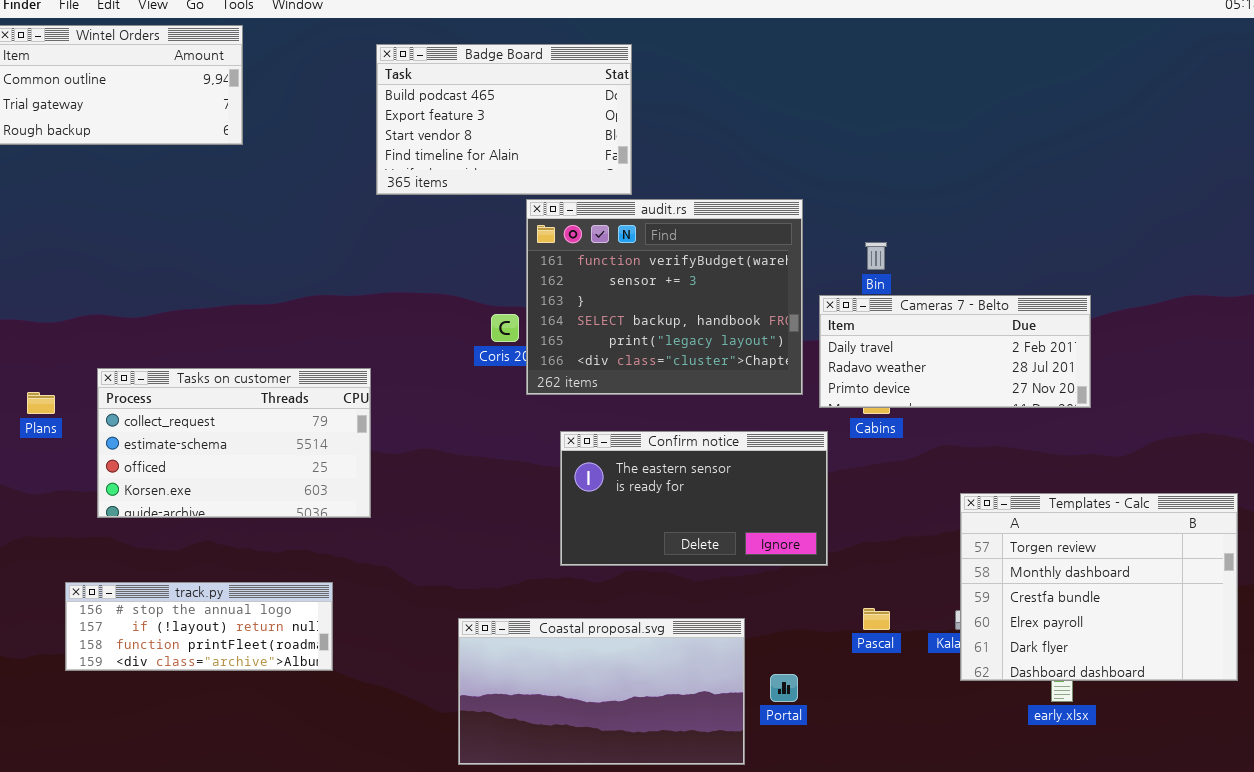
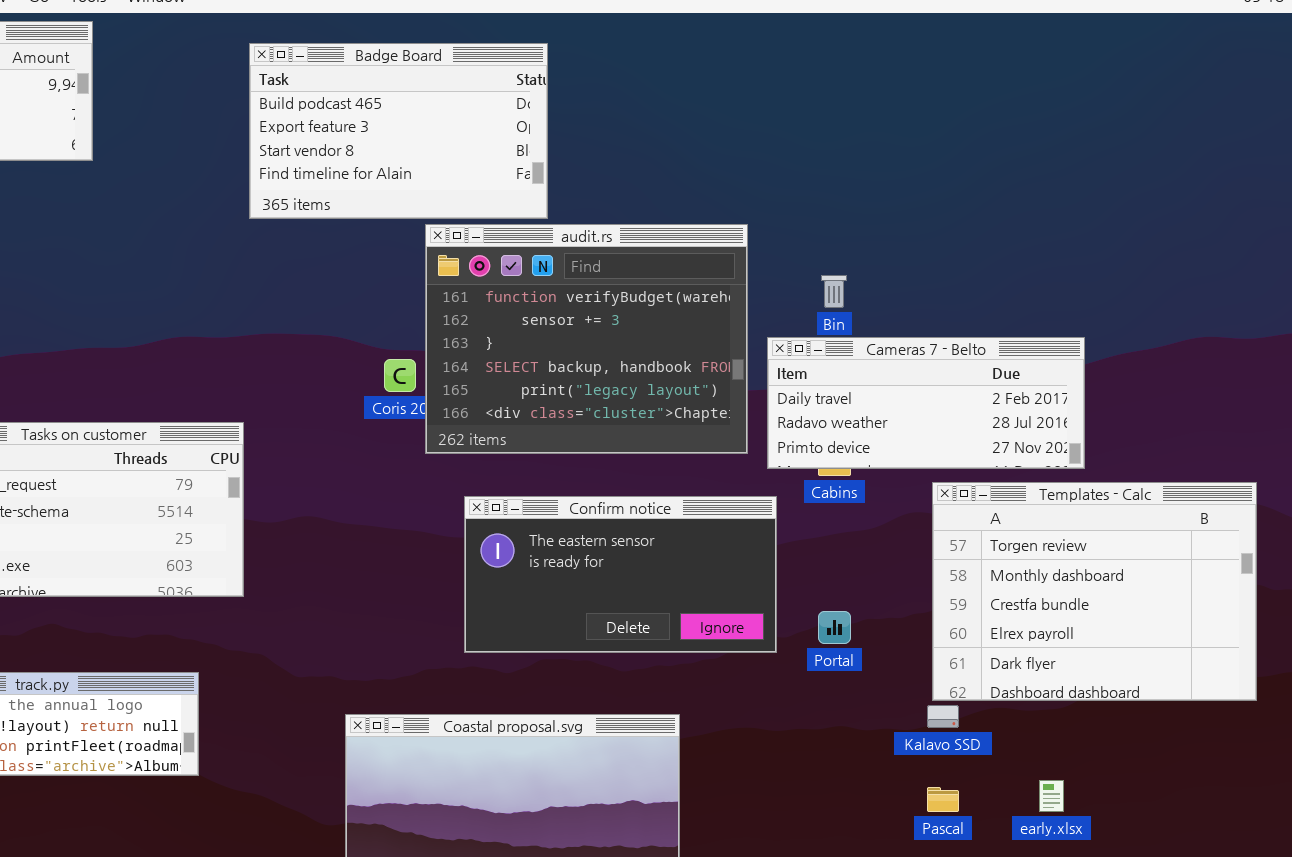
Templates - Calc: [960,493,1238,681] -> [932,482,1257,701], moved
Pascal: [863,608,890,630] -> [927,787,959,812], moved
Portal: [770,674,798,702] -> [818,611,851,644], moved

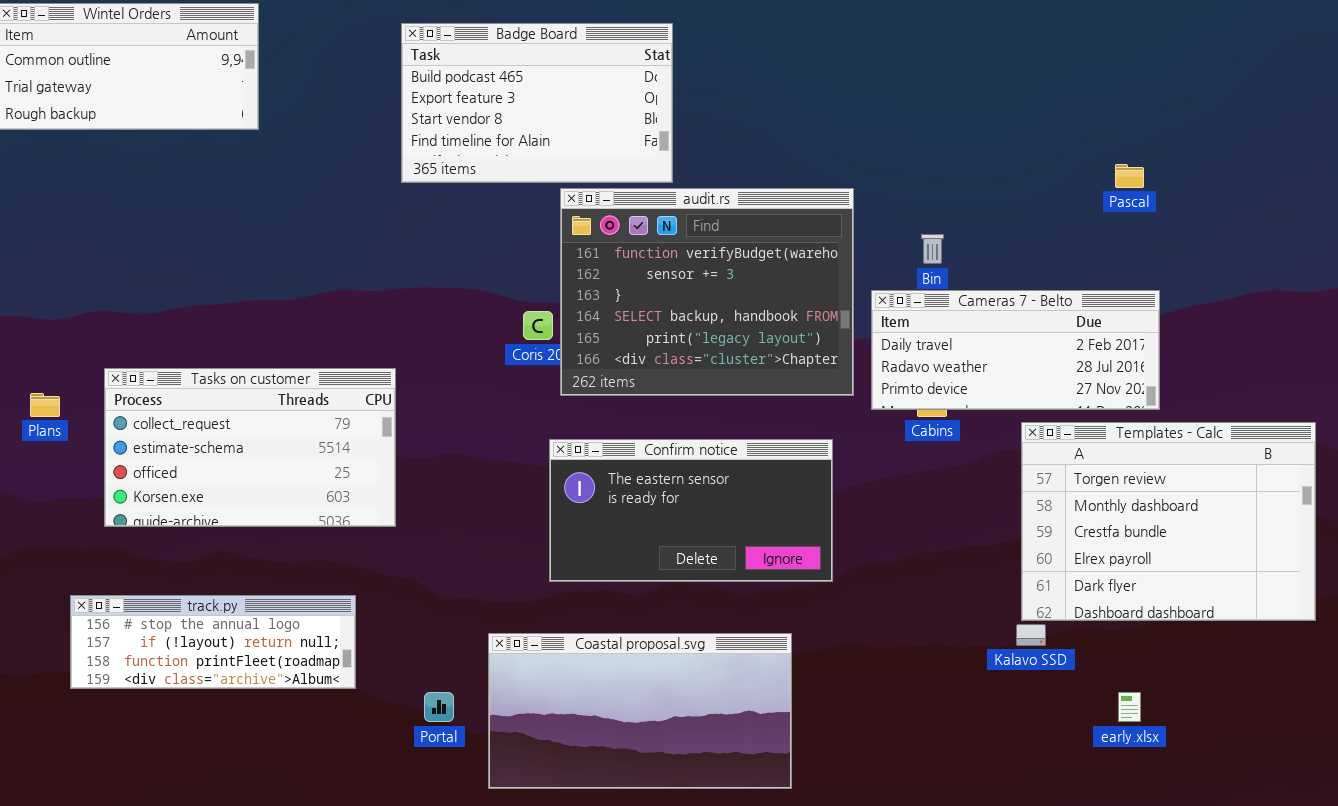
Confirm notice: [464,496,777,653] -> [549,439,833,582], moved
Portal: [818,611,851,644] -> [424,692,454,722], moved
Pascal: [927,787,959,812] -> [1115,164,1144,188], moved

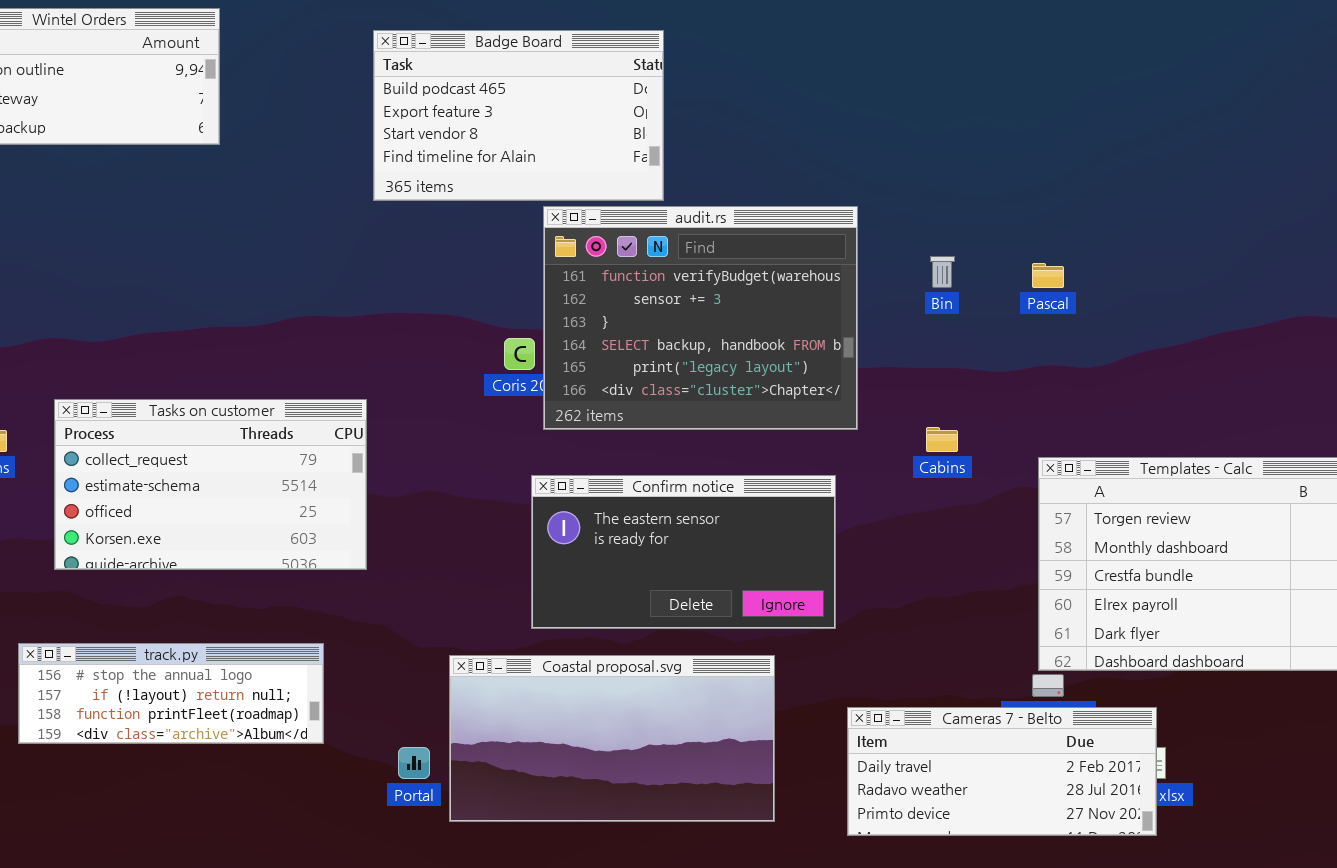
Pascal: [1115,164,1144,188] -> [1032,263,1064,288], moved
Cameras 7 - Belto: [871,290,1160,410] -> [847,707,1157,836], moved
Coastal proposal.svg: [488,633,792,789] -> [449,655,775,822], moved

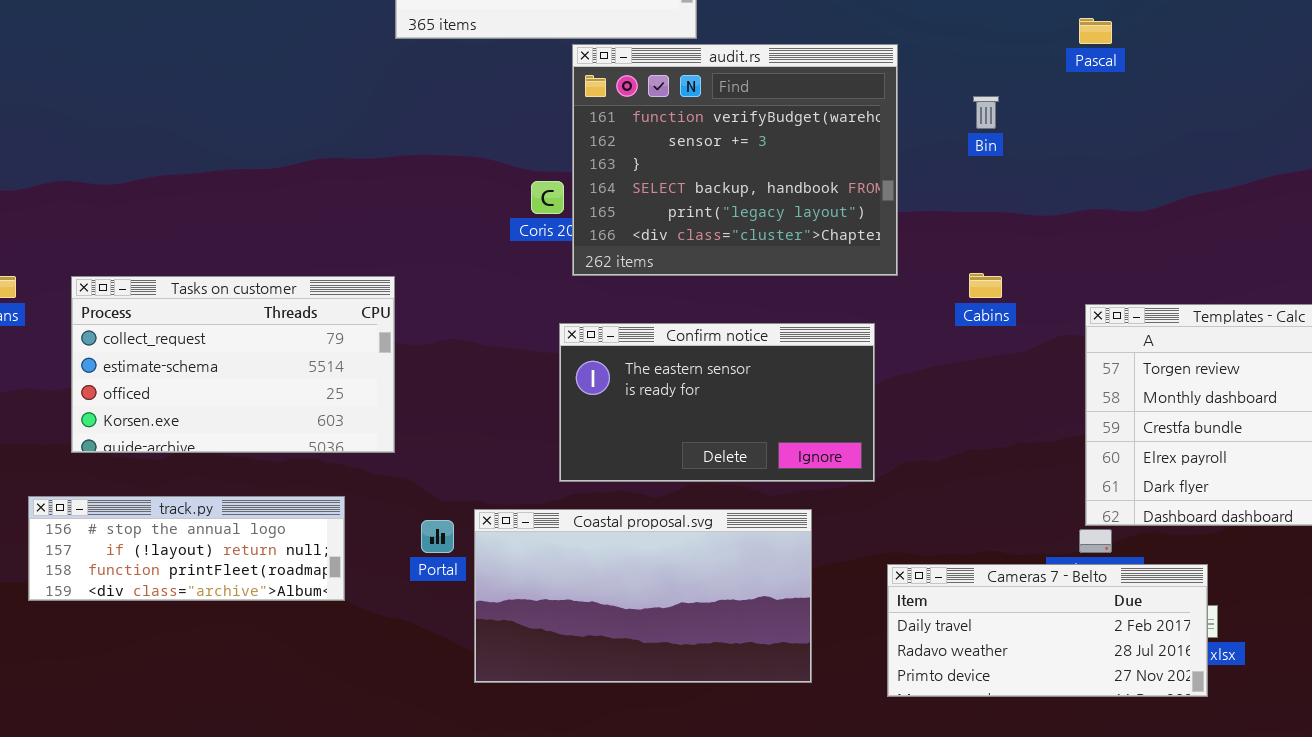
Pascal: [1032,263,1064,288] -> [1079,18,1112,44], moved
Tasks on customer: [54,399,367,570] -> [71,276,395,453], moved
Portal: [398,747,430,779] -> [421,520,454,553], moved

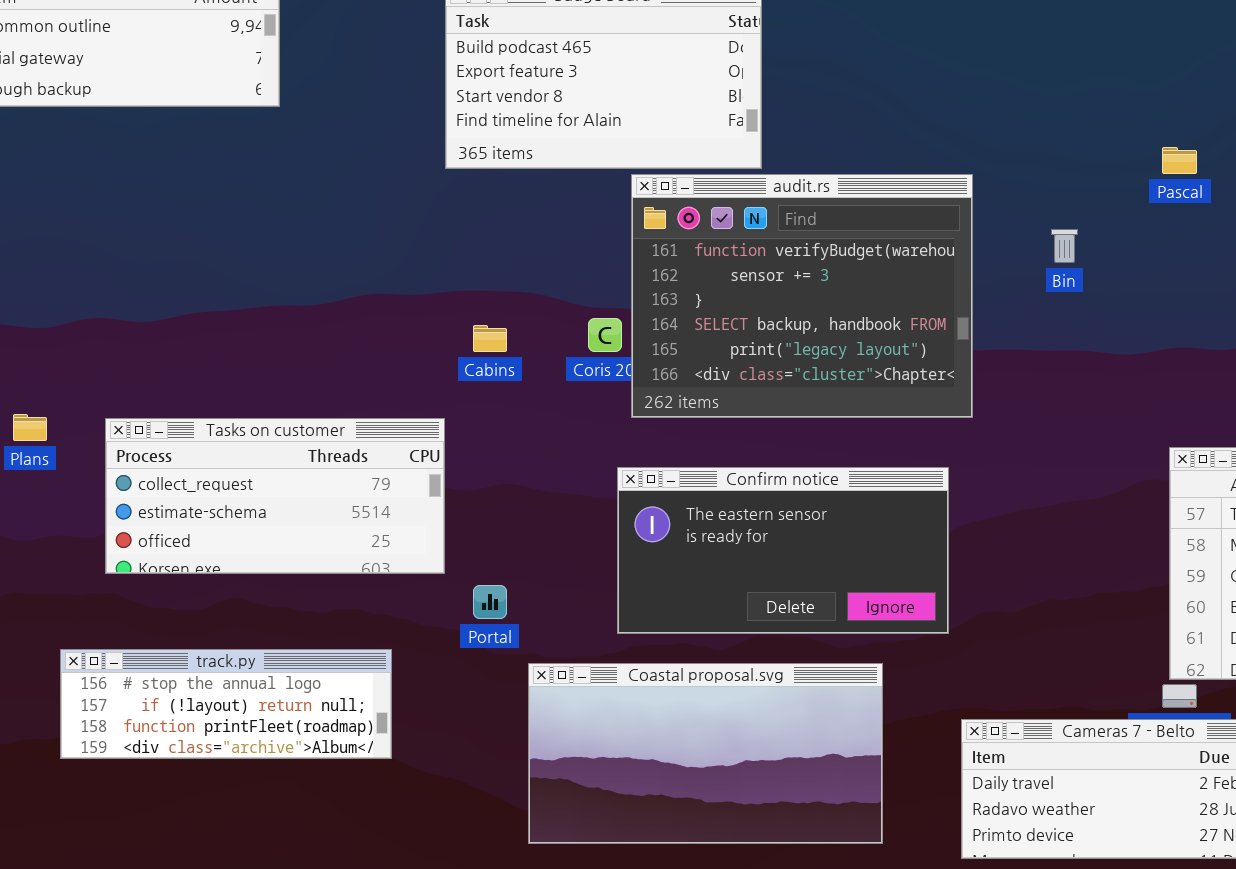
Cabins: [969,273,1002,298] -> [473,325,507,352], moved
Tasks on customer: [71,276,395,453] -> [105,418,445,574], resized
Portal: [421,520,454,553] -> [473,585,507,619], moved

